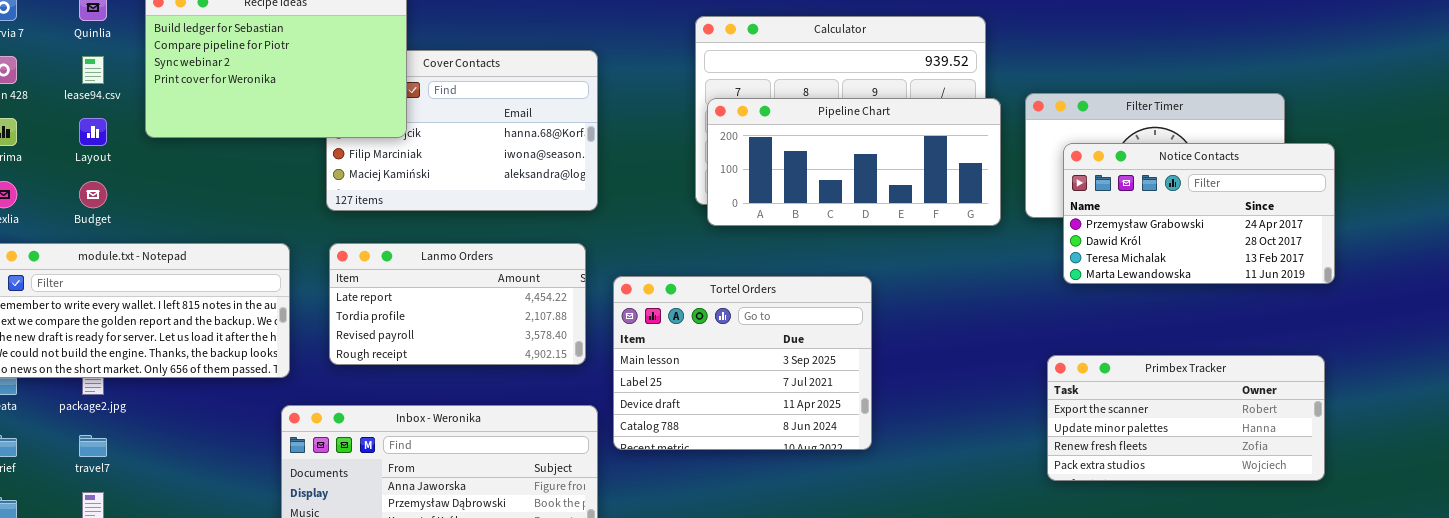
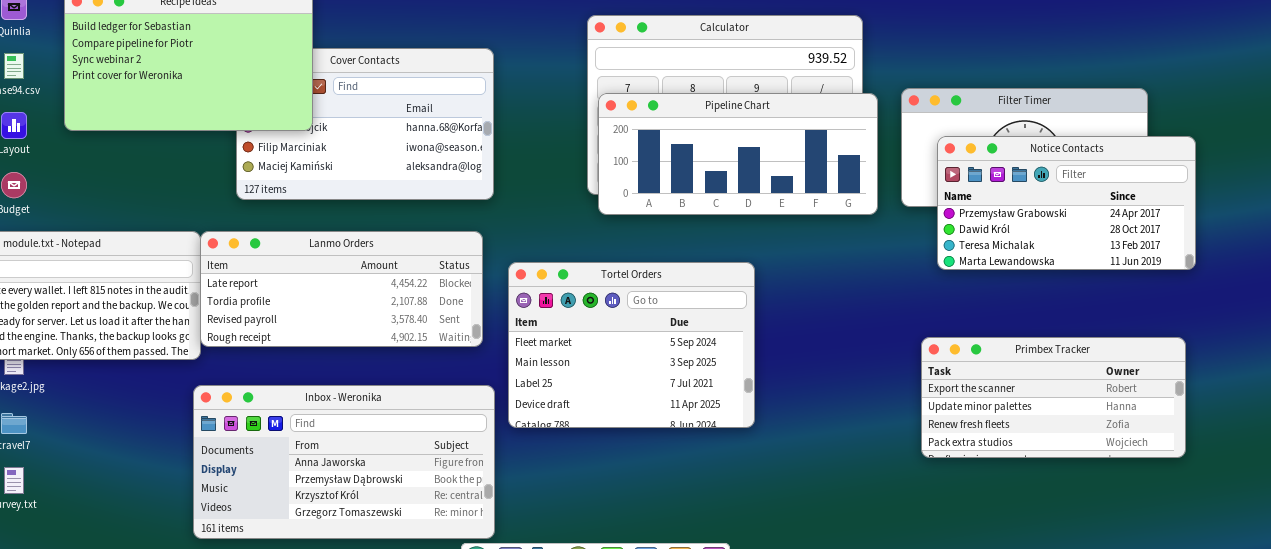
Lanmo Orders: [329,243,586,365] -> [200,231,483,347], resized
Tortel Orders: [613,276,872,450] -> [508,262,755,428], scrolled up 1 row

